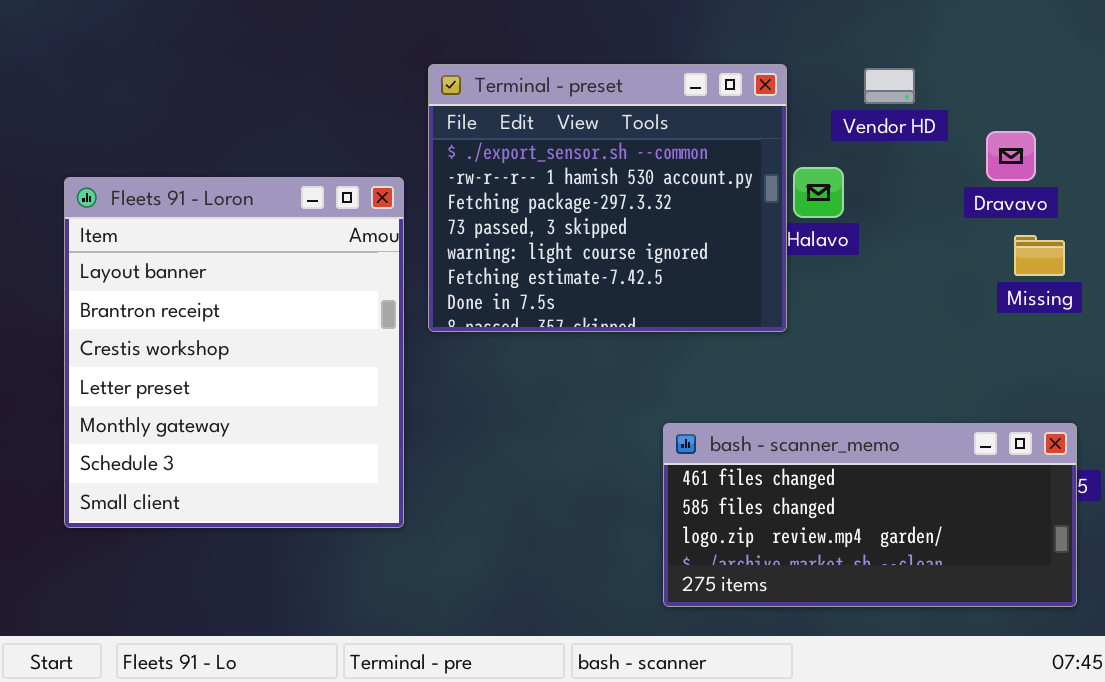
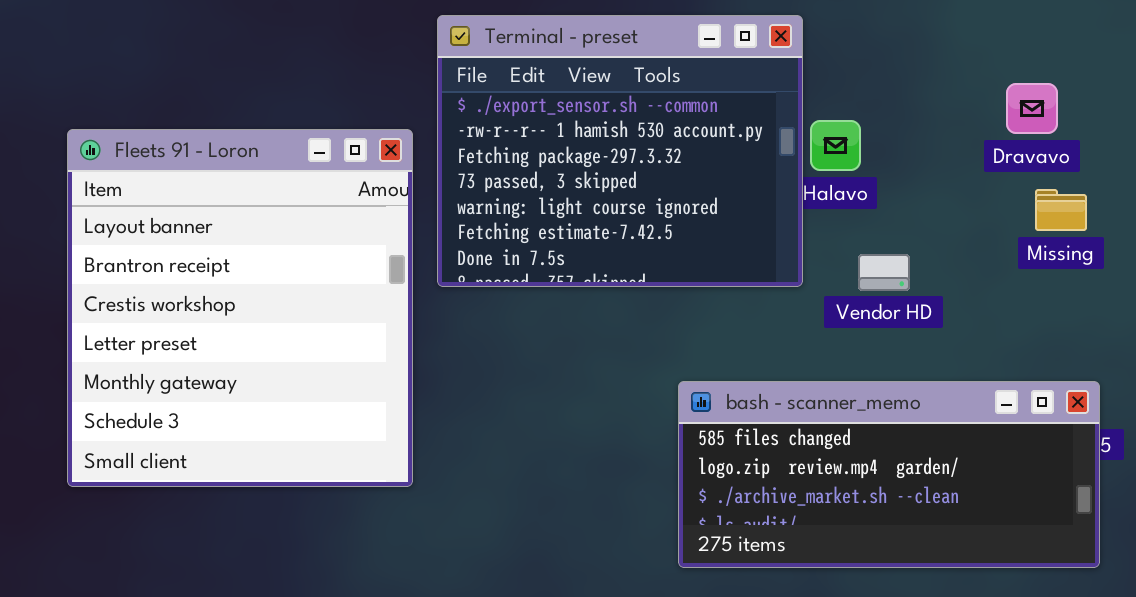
Vendor HD: [864,68,915,104] -> [858,254,910,291], moved
bash - scanner_memo: [663,423,1077,607] -> [678,381,1100,568], scrolled down 1 row

